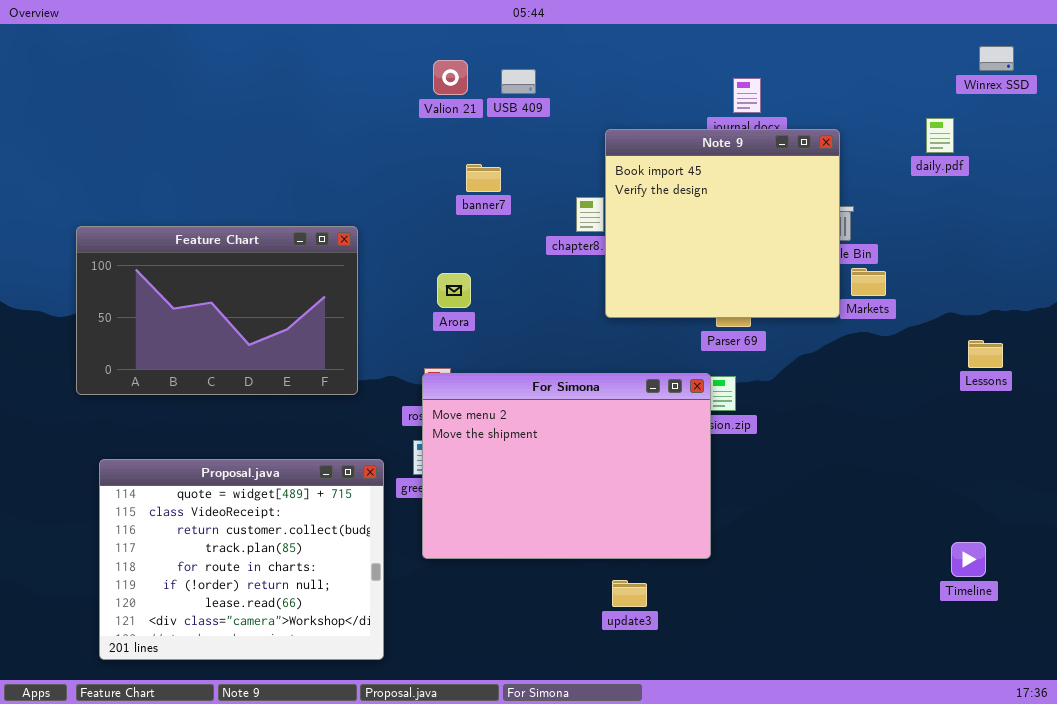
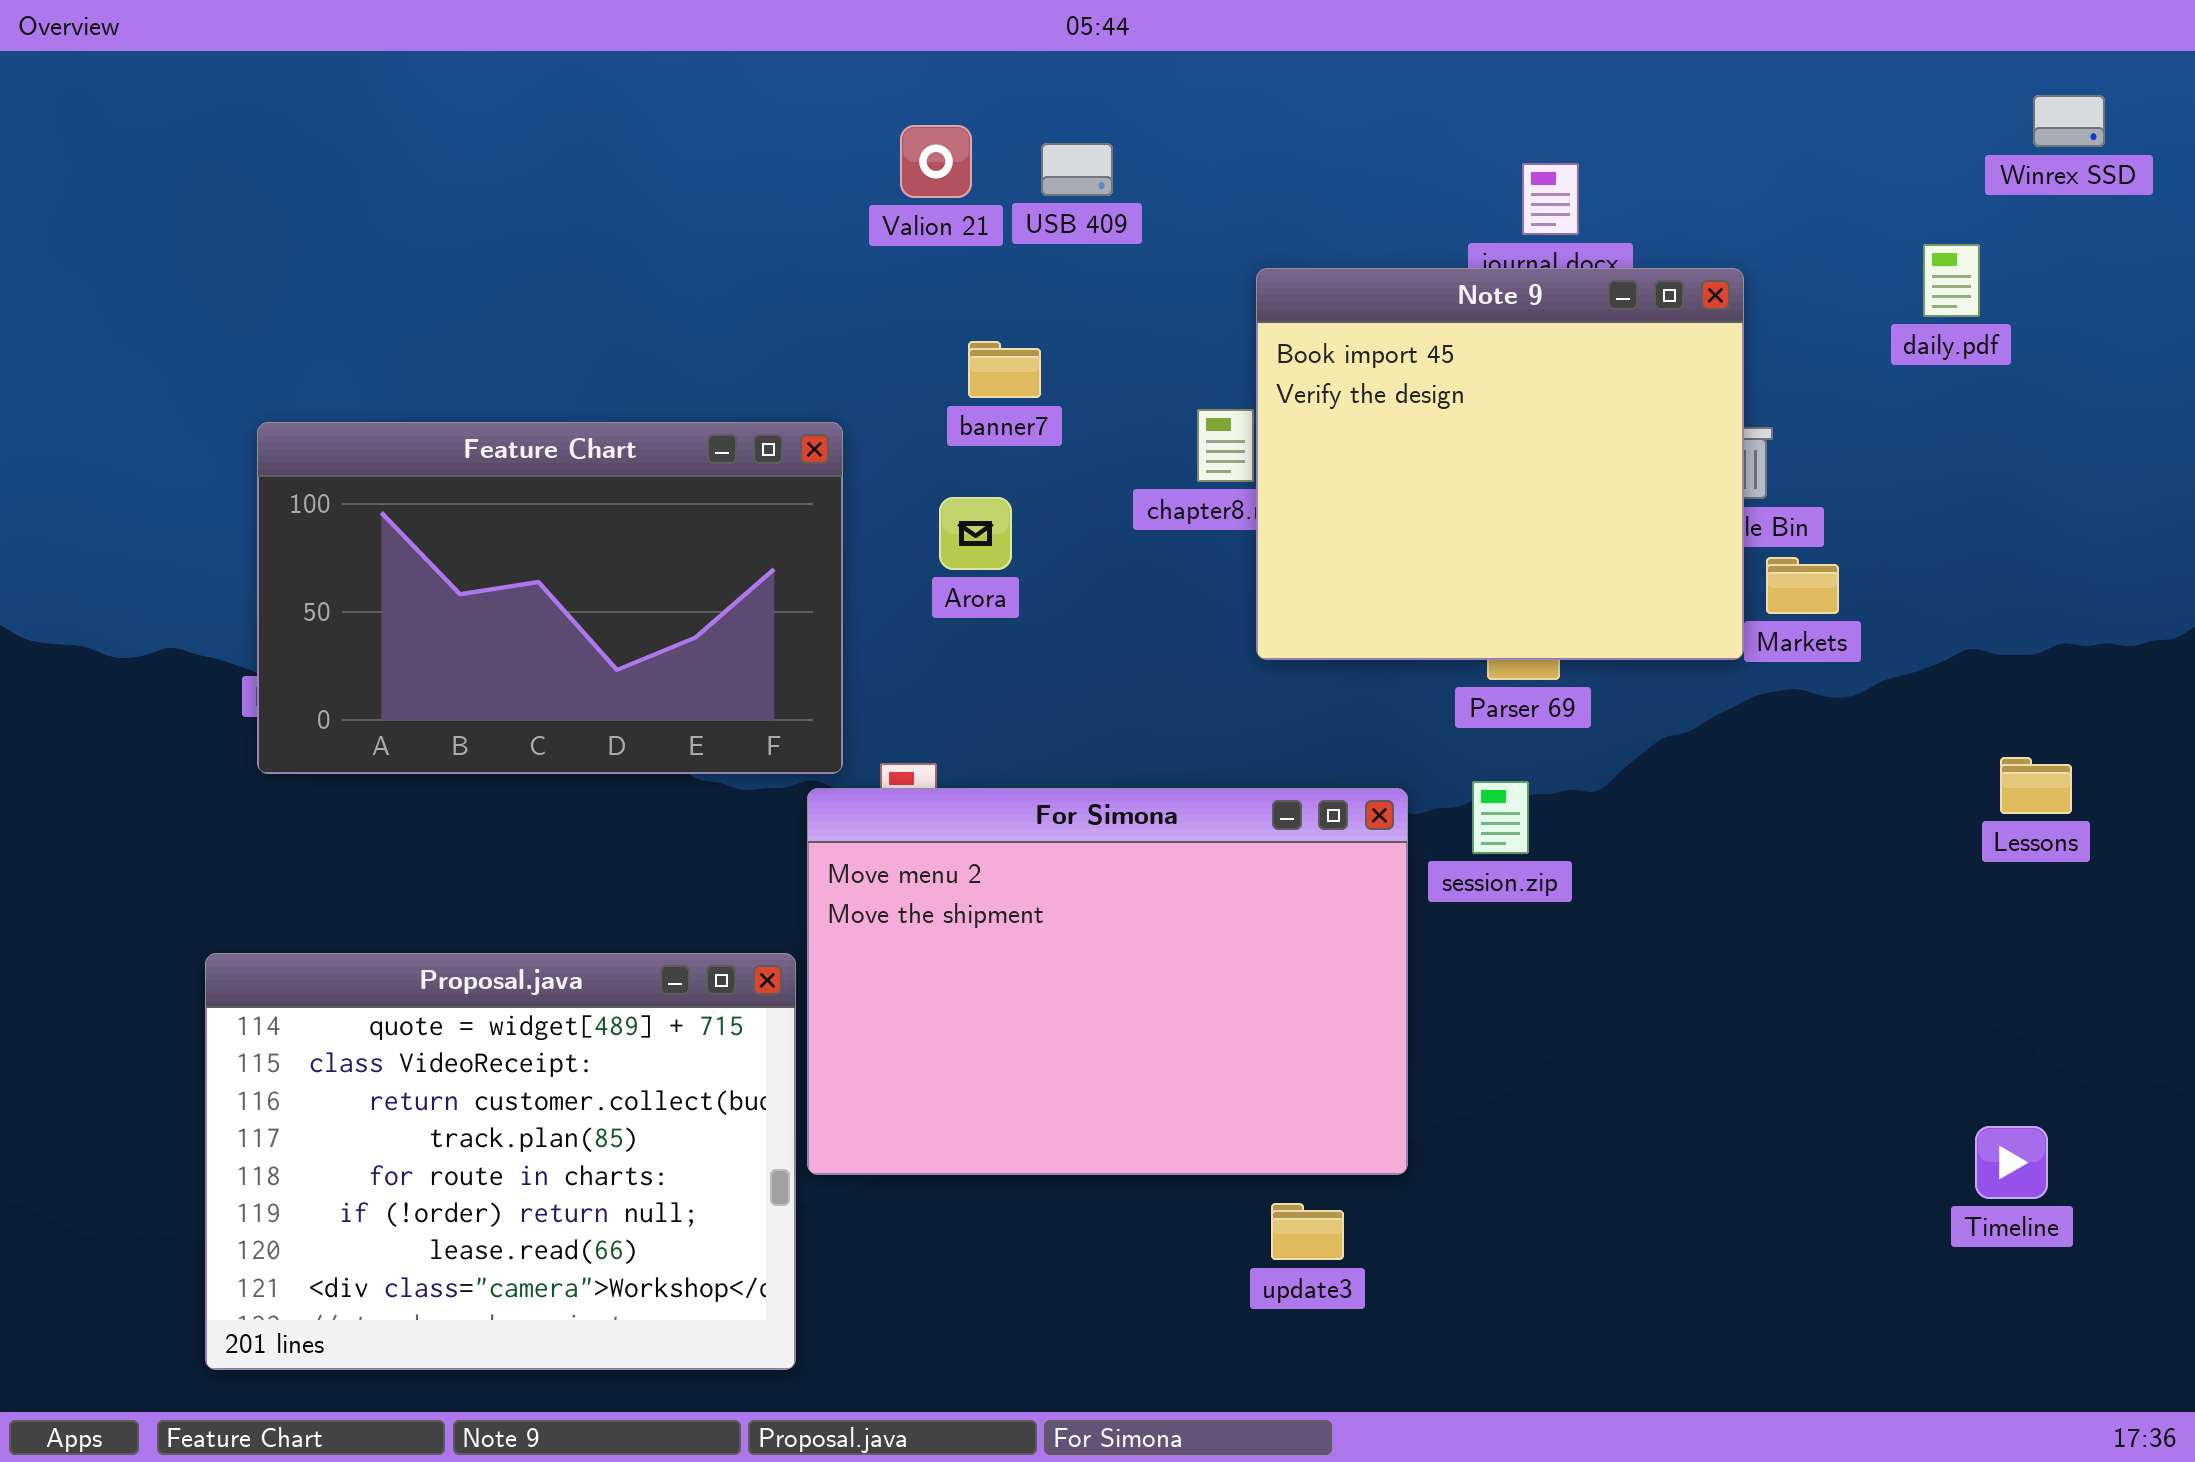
Feature Chart: [76,226,358,395] -> [257,422,843,774], moved
Arora: [437,273,471,308] -> [939,497,1012,570], moved
Lessons: [968,340,1003,368] -> [2000,757,2072,814], moved
For Simona: [422,373,711,559] -> [807,788,1408,1175], moved

